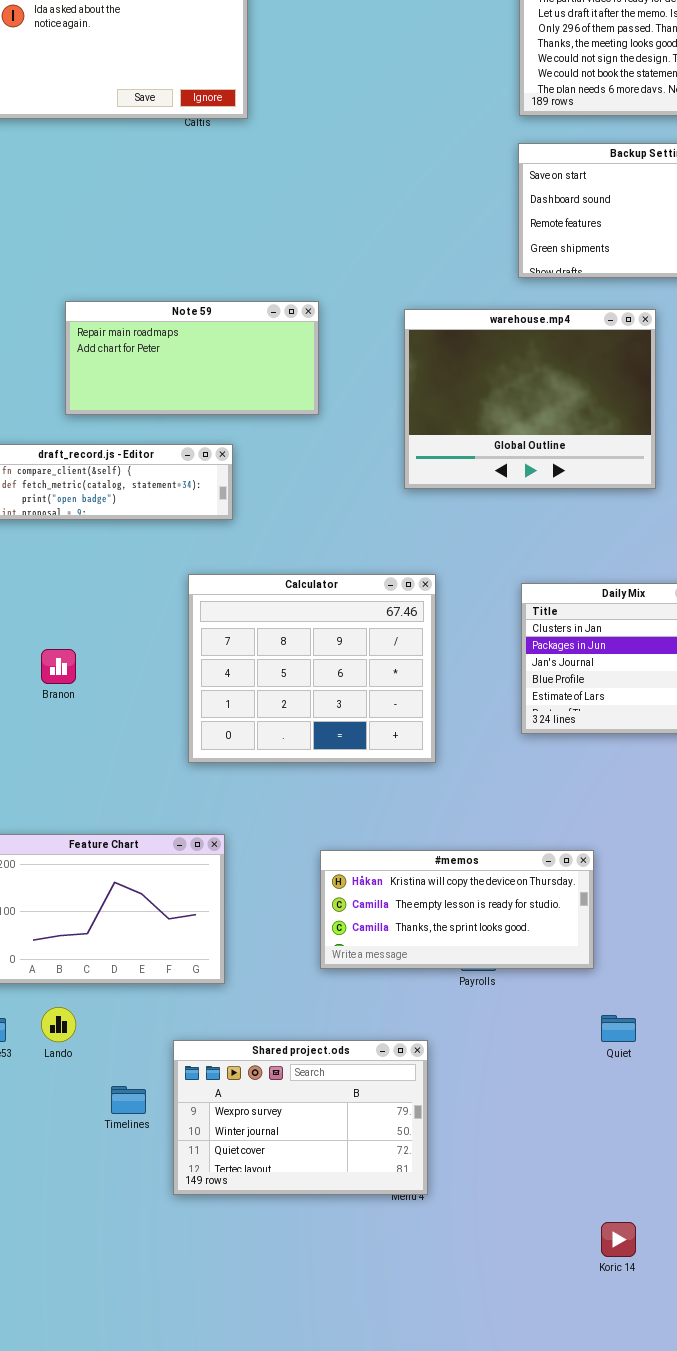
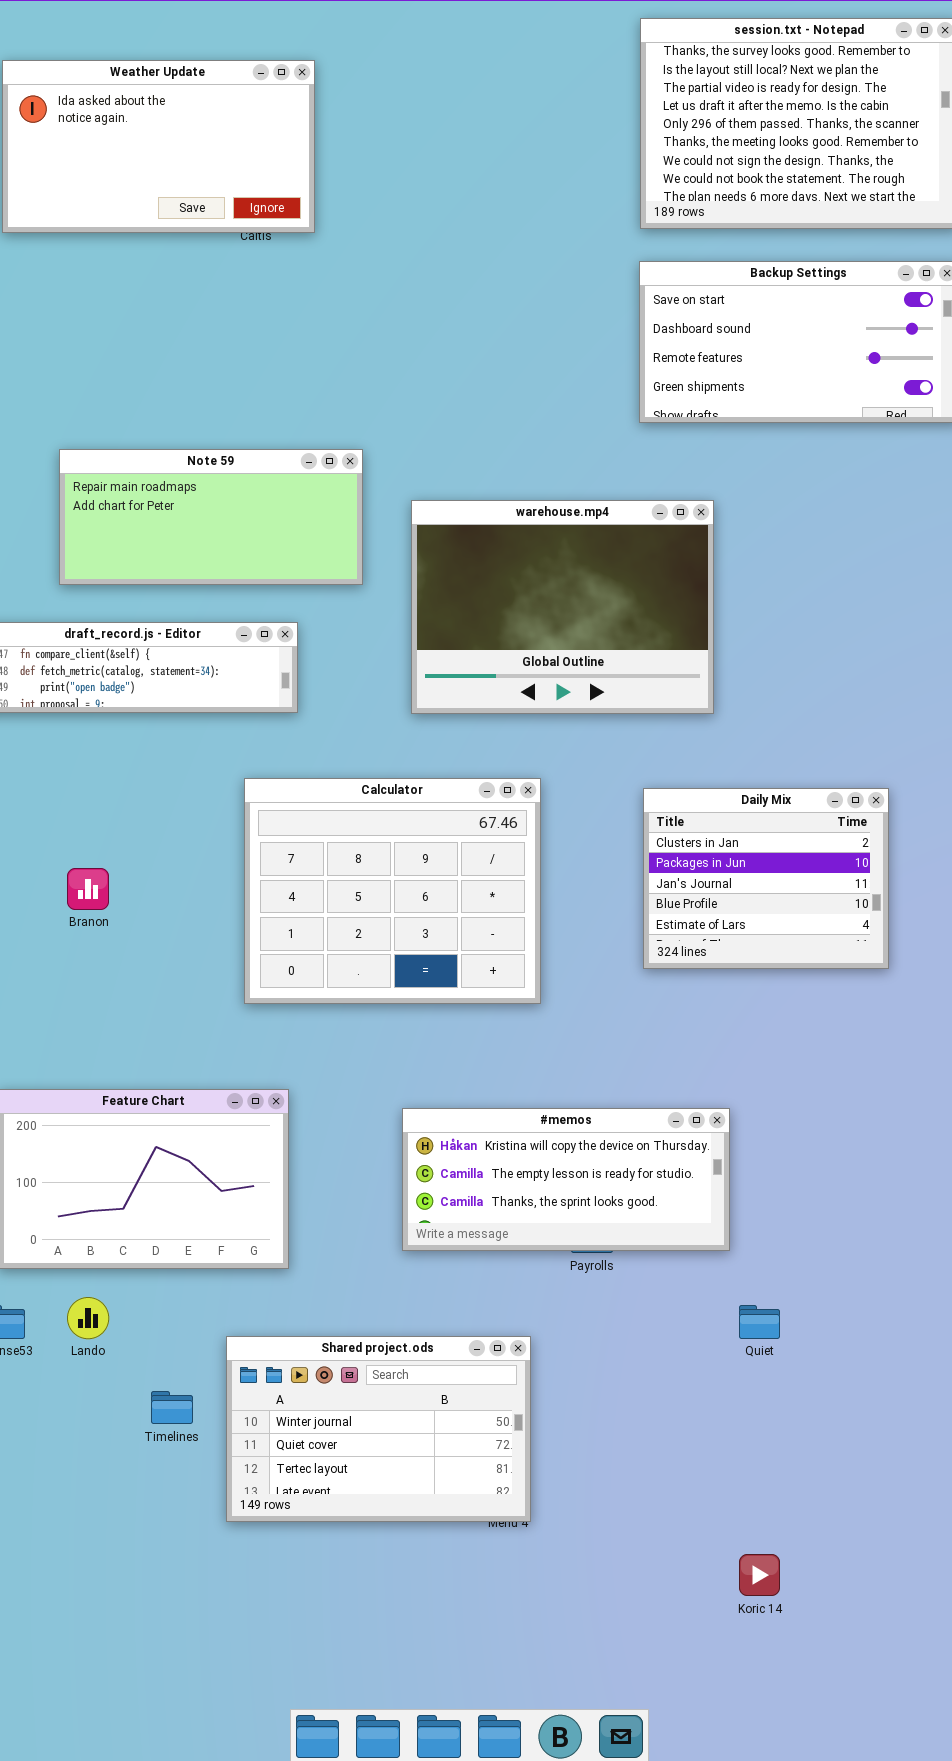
Note 59: [65,301,319,415] -> [59,449,363,585], moved
warehouse.mp4: [404,309,656,489] -> [411,500,714,714], moved
Shared project.ods: [173,1040,428,1195] -> [226,1336,531,1522], scrolled down 1 row

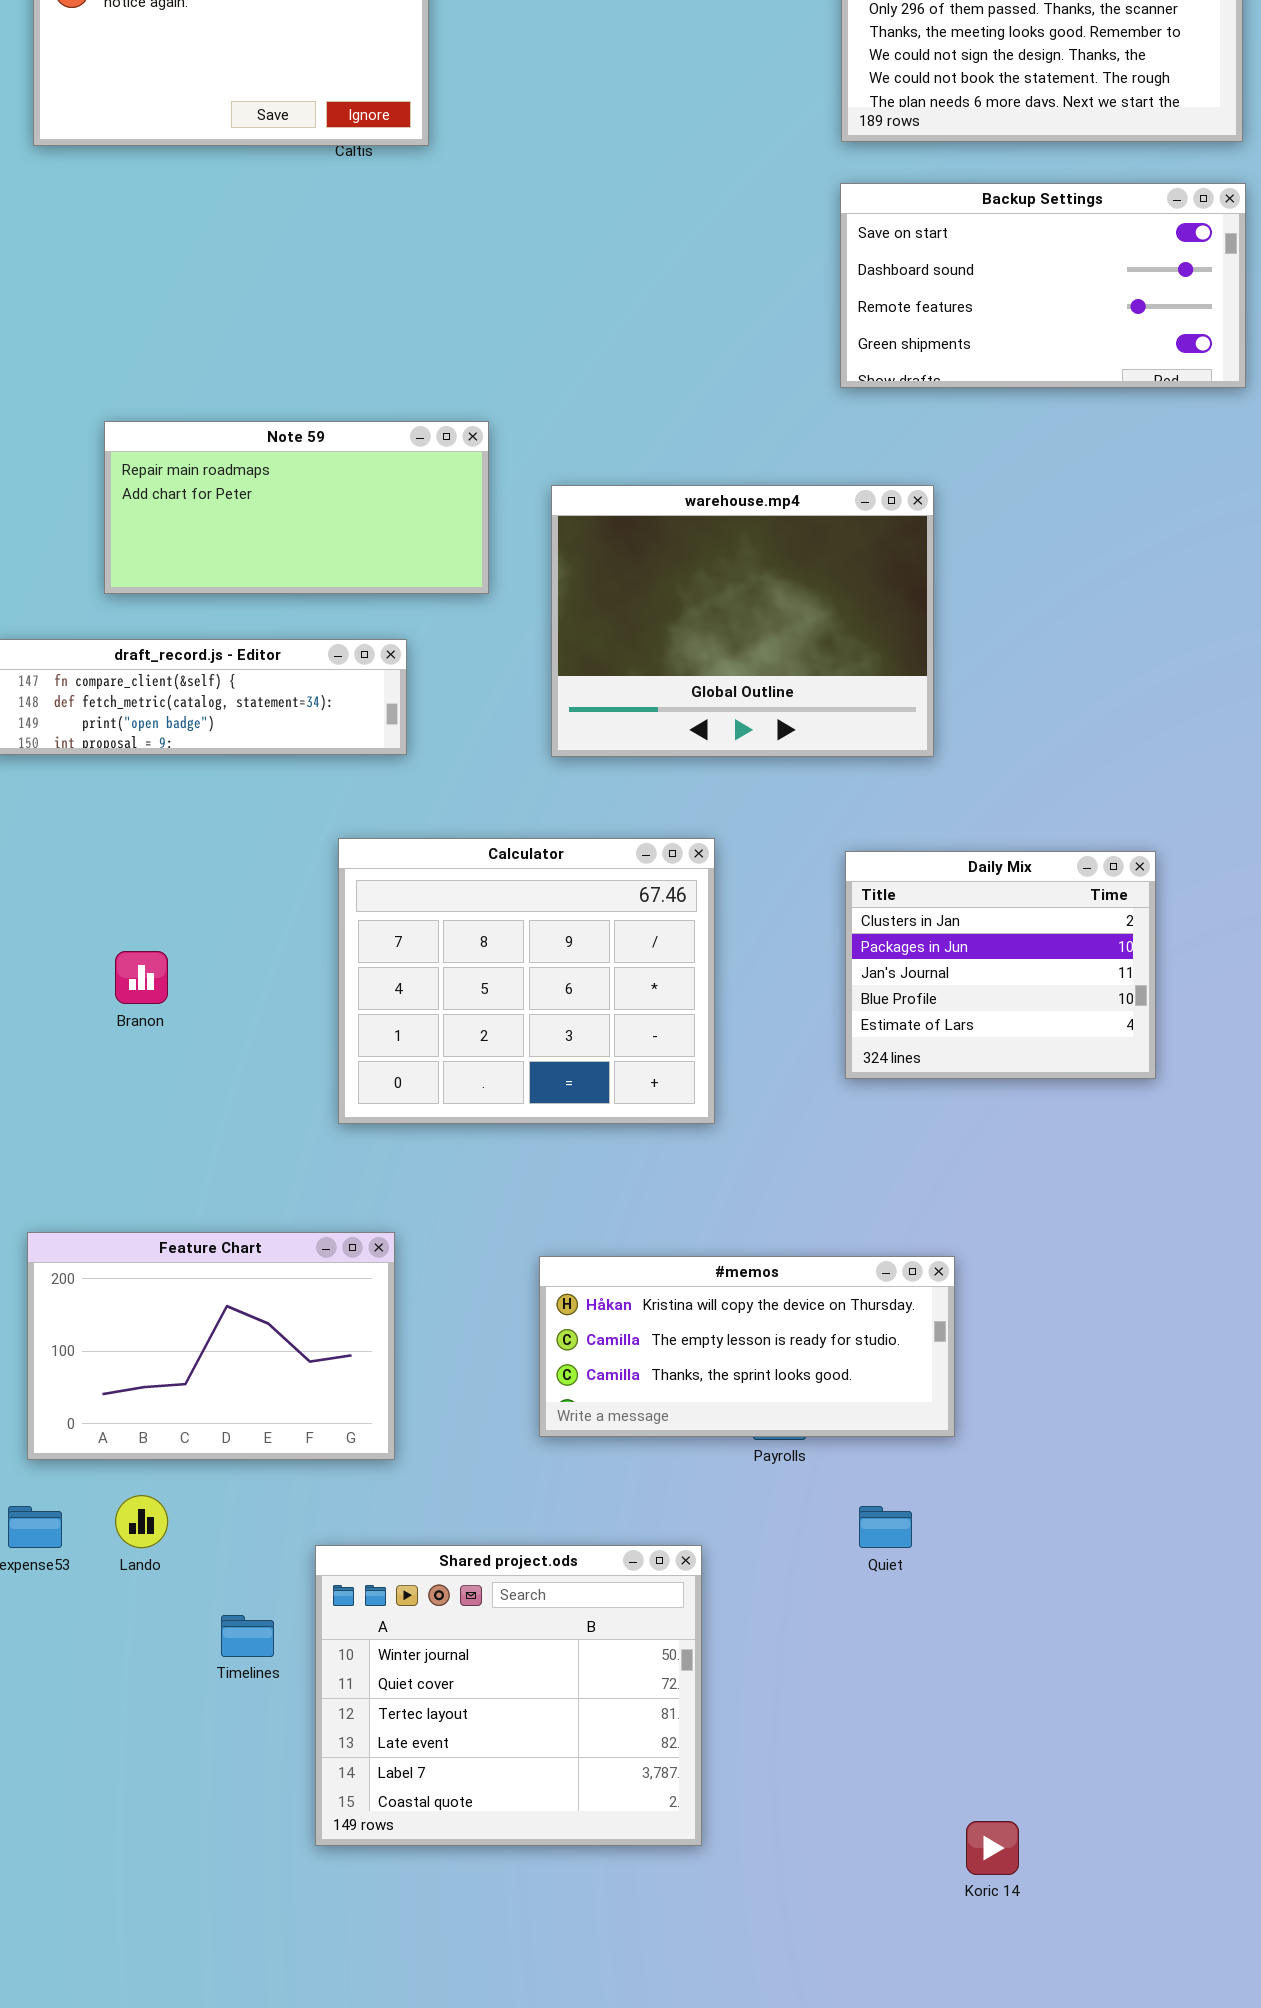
Quiet: [739,1305,780,1339] -> [859,1506,912,1548], moved
Shared project.ods: [226,1336,531,1522] -> [315,1545,702,1846], resized

